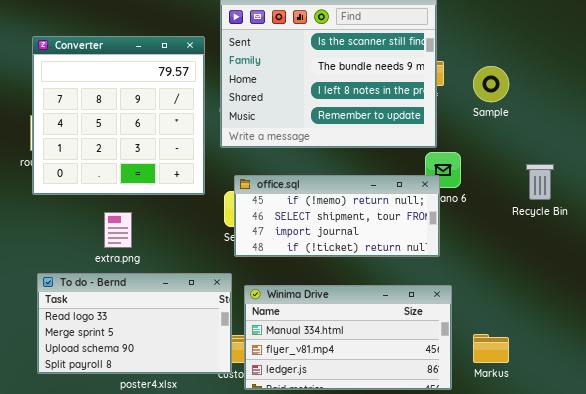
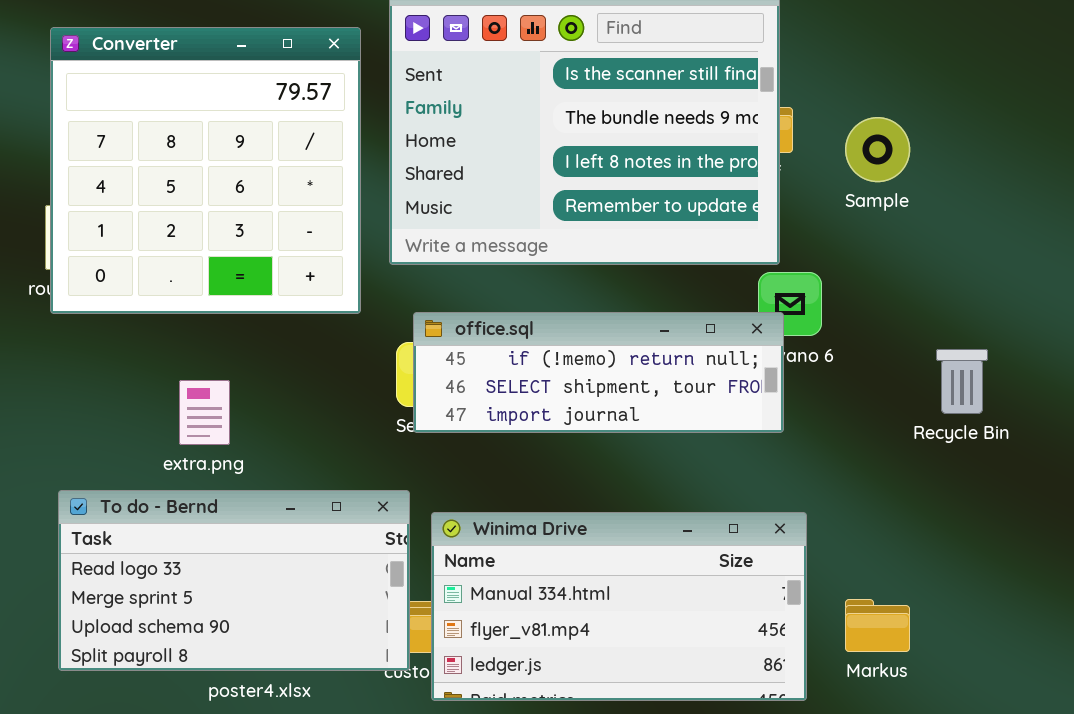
Converter: [32,36,205,195] -> [50,27,361,314], moved
Recycle Bin: [526,164,554,200] -> [936,349,988,414], moved
office.sql: [234,175,440,257] -> [413,312,784,433], resized

